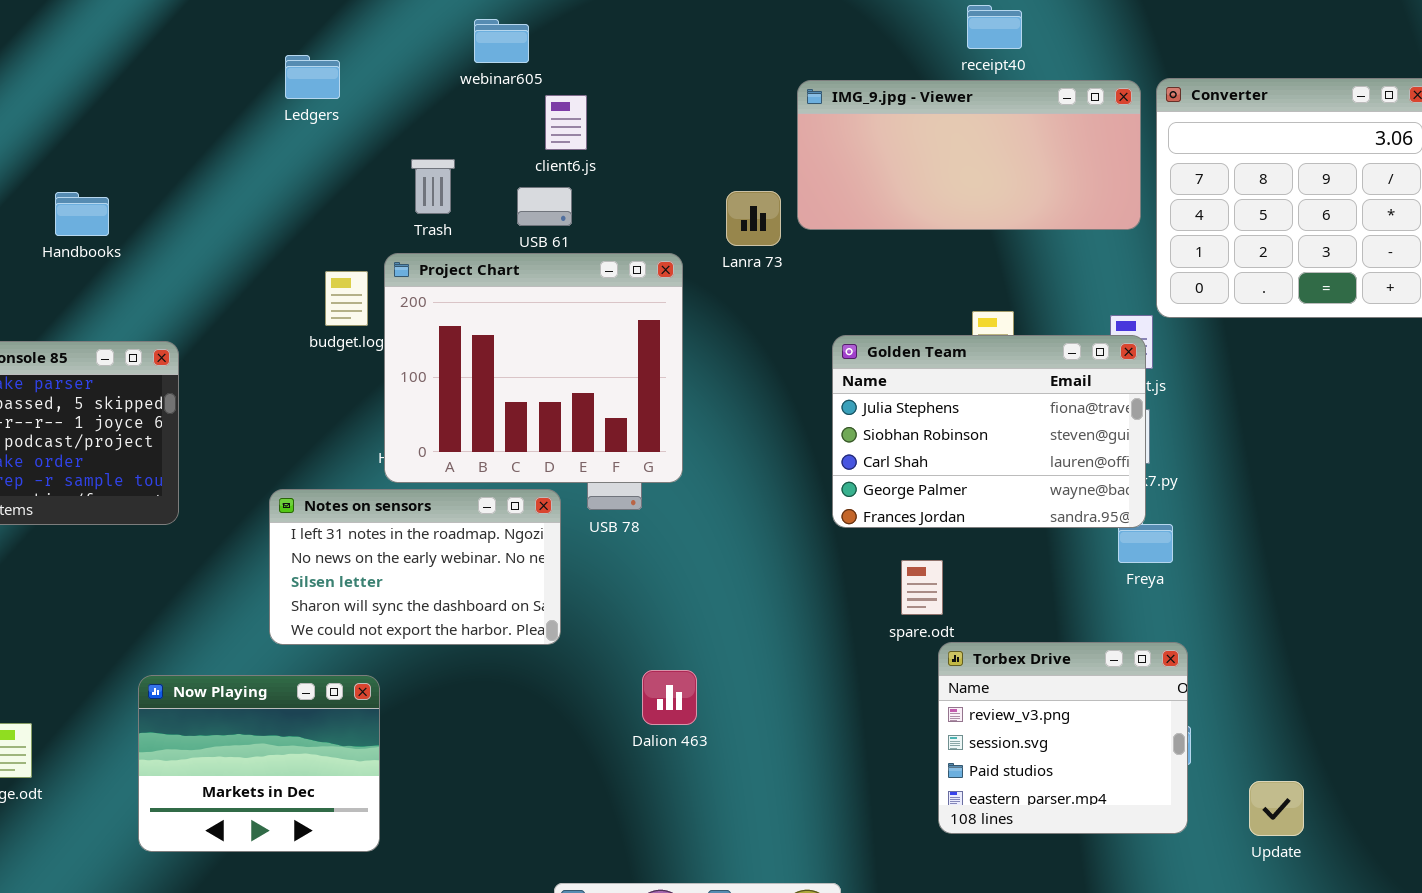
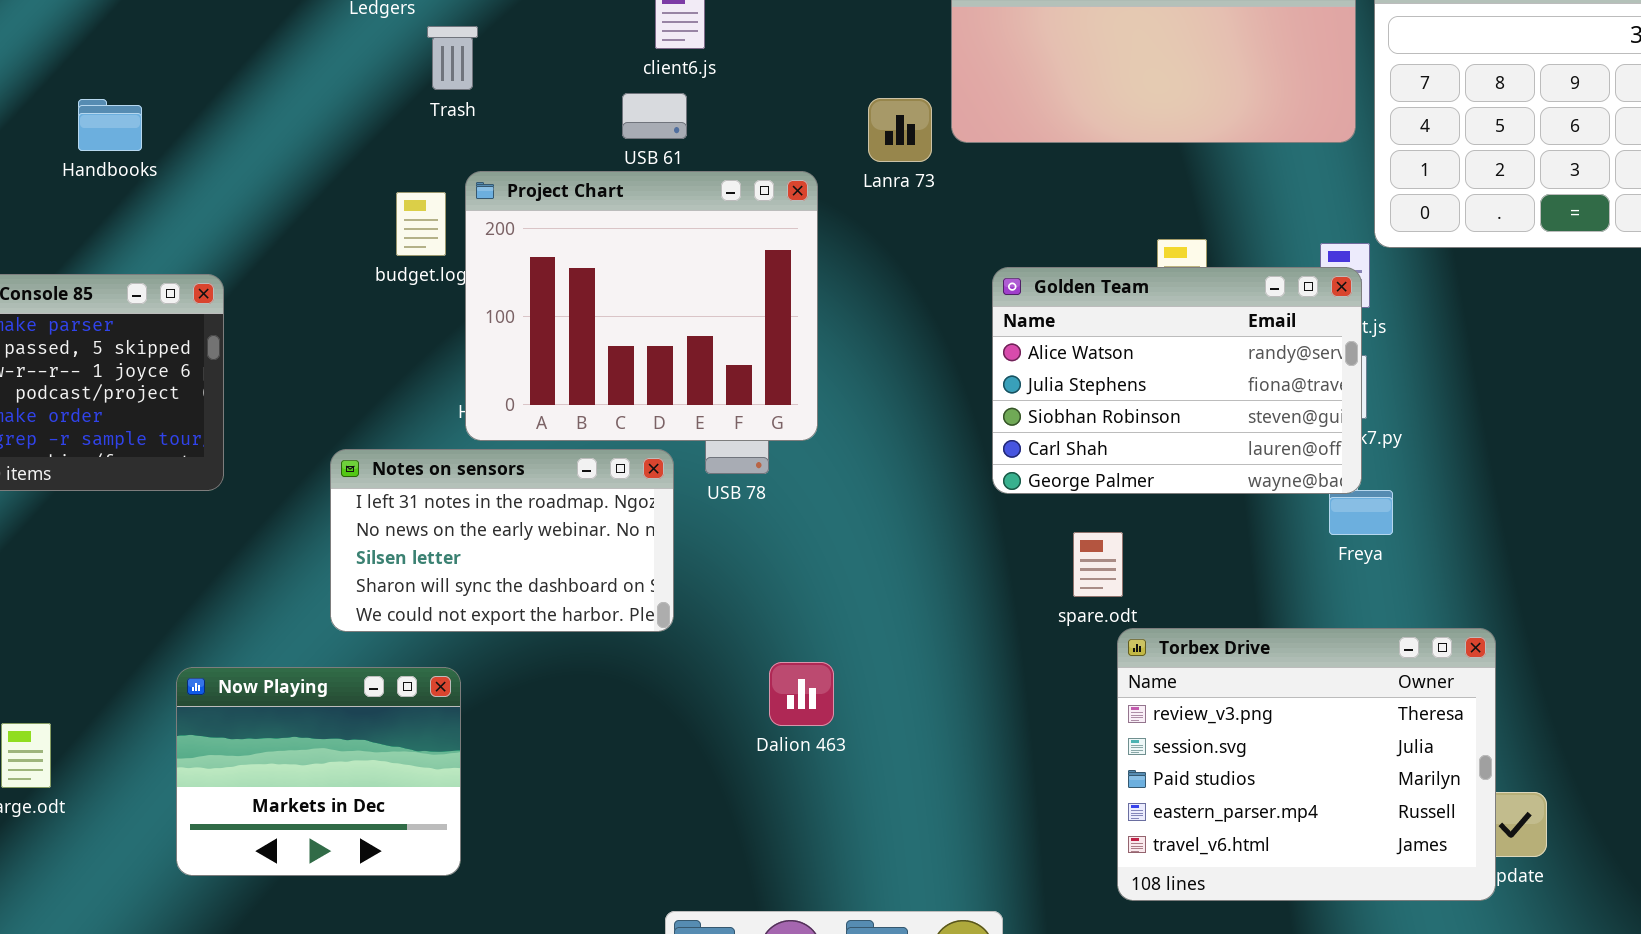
Trash: [411,159,455,214] -> [427,26,478,90], moved
Golden Team: [832,335,1146,528] -> [992,267,1362,494], scrolled up 1 row
Torbex Drive: [938,642,1188,834] -> [1117,628,1496,901], resized

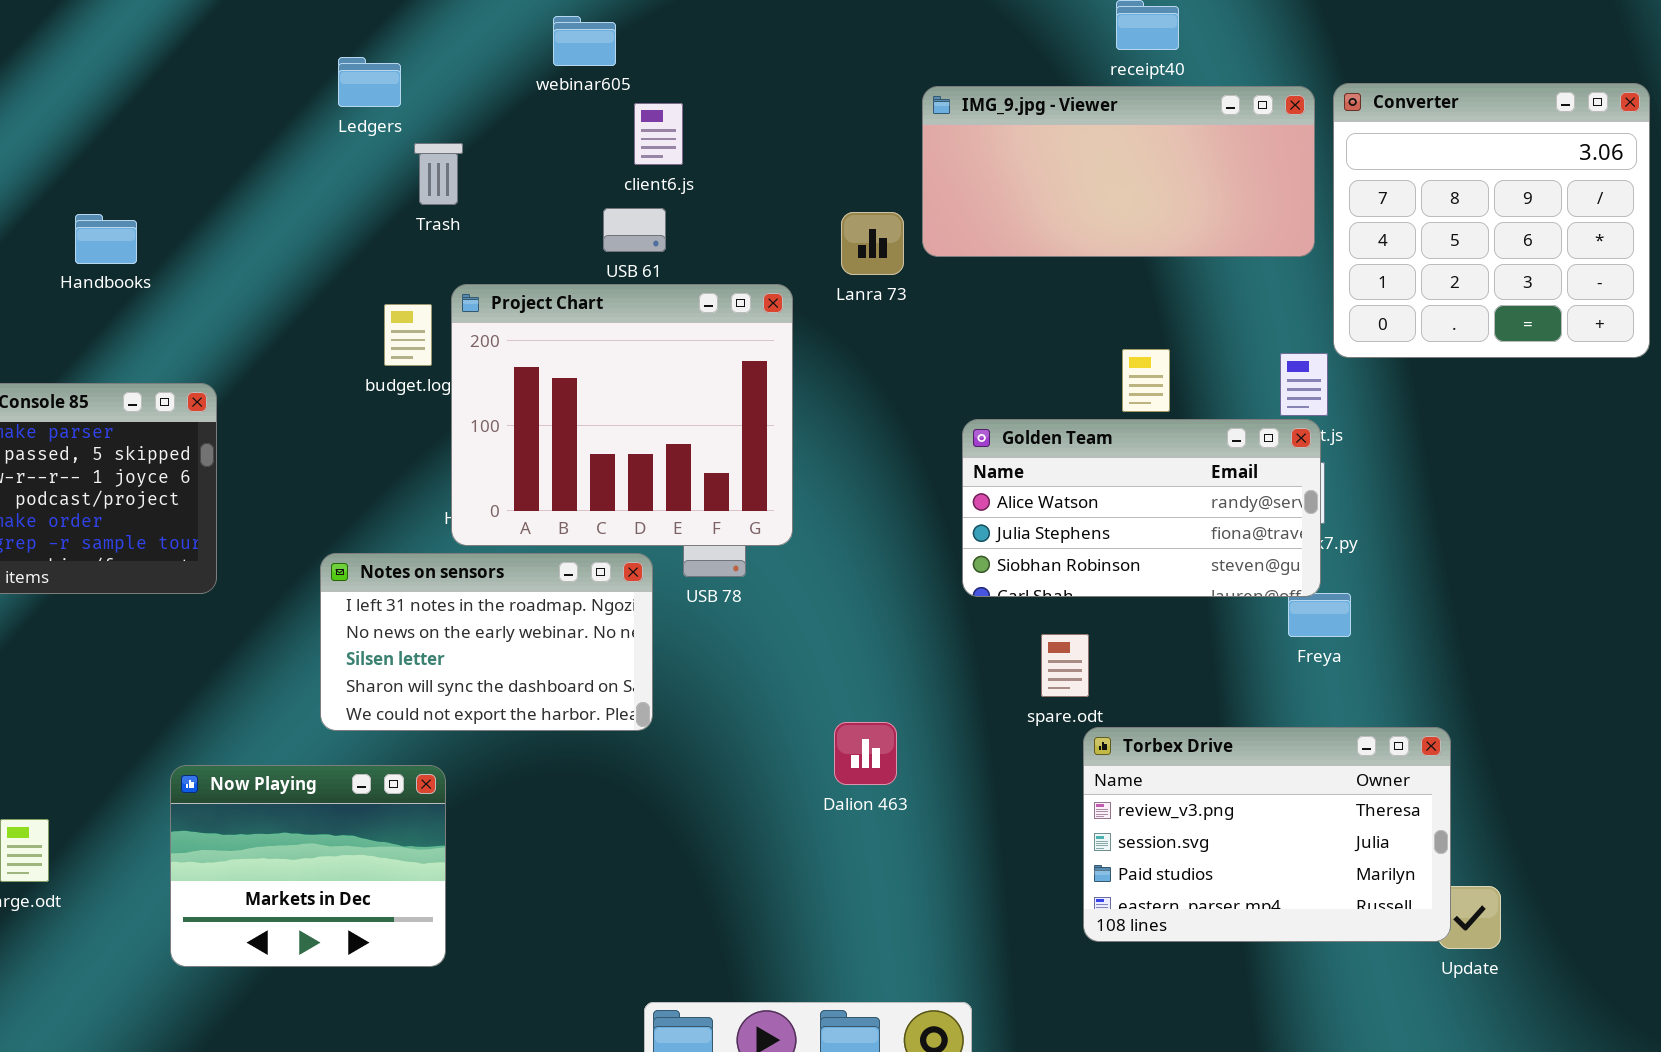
Golden Team: [992,267,1362,494] -> [962,419,1321,597], resized
Torbex Drive: [1117,628,1496,901] -> [1083,727,1451,942], resized
Dalion 463: [769,662,834,726] -> [834,722,897,785], moved

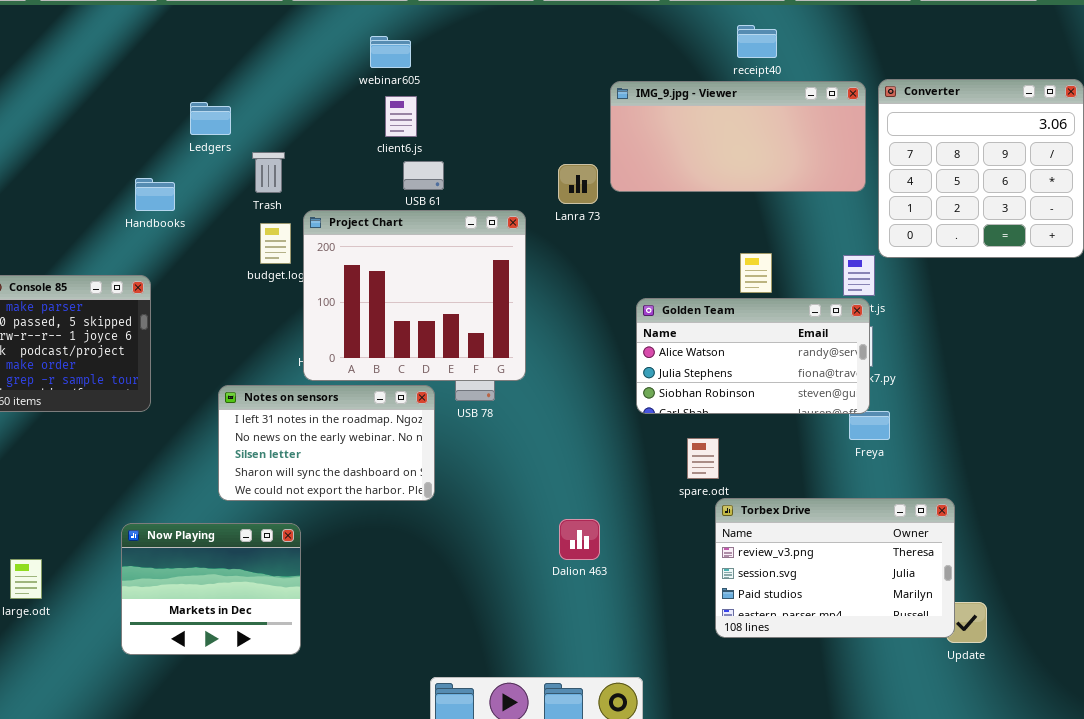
Ledgers: [338,57,401,107] -> [190,102,231,135], moved
client6.js: [634,103,683,165] -> [385,96,417,137], moved
Trash: [414,143,463,205] -> [252,152,285,193], moved
Handbooks: [75,214,137,264] -> [135,178,175,211], moved
Dalion 463: [834,722,897,785] -> [559,519,600,560], moved

